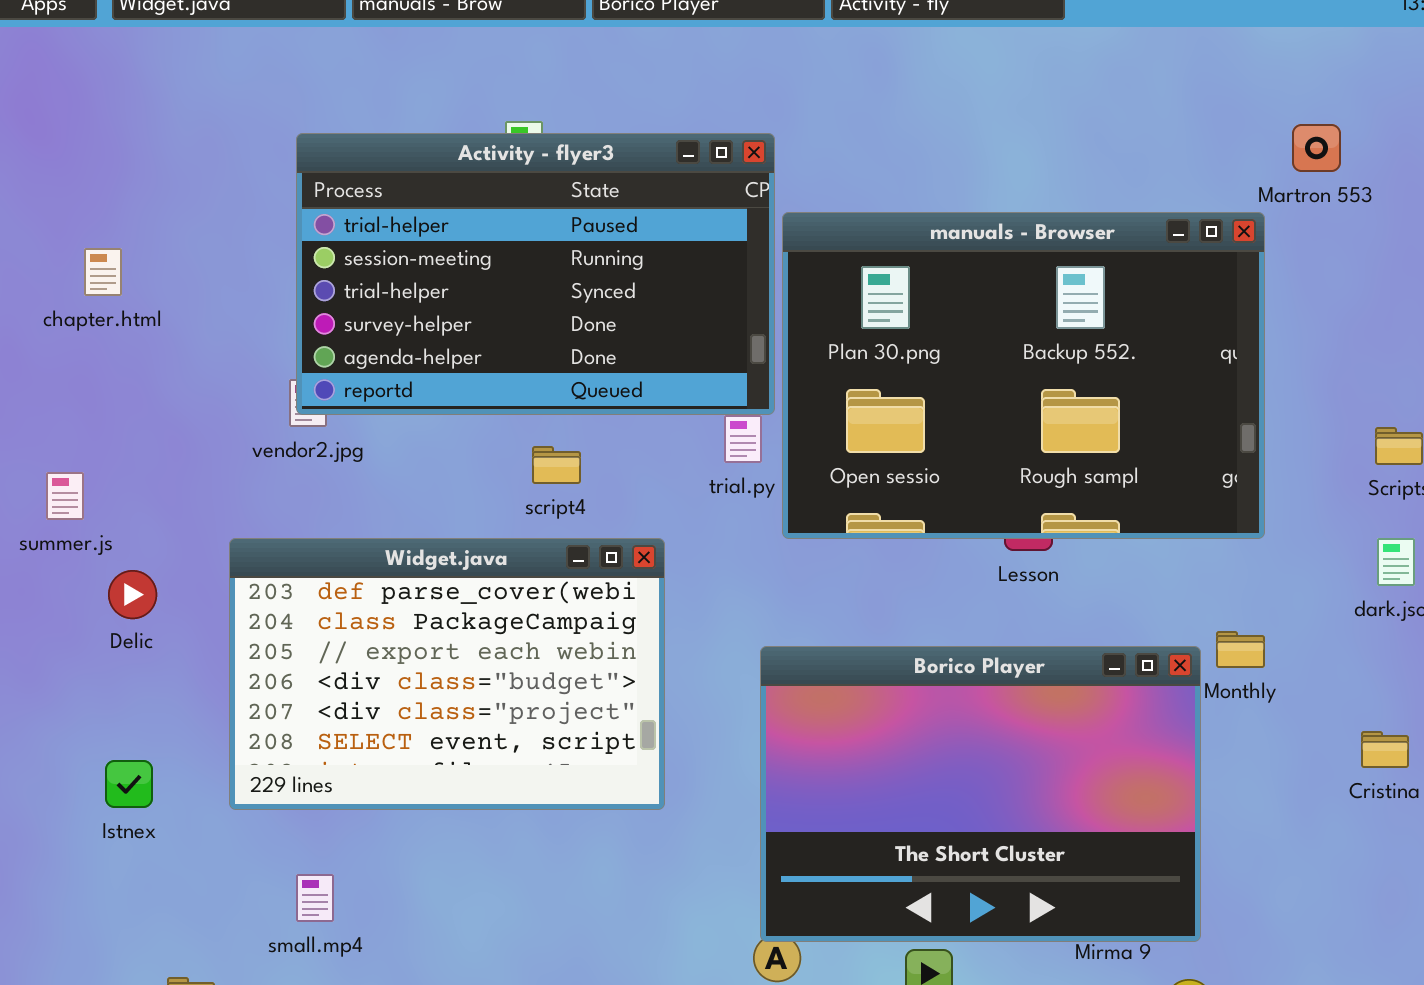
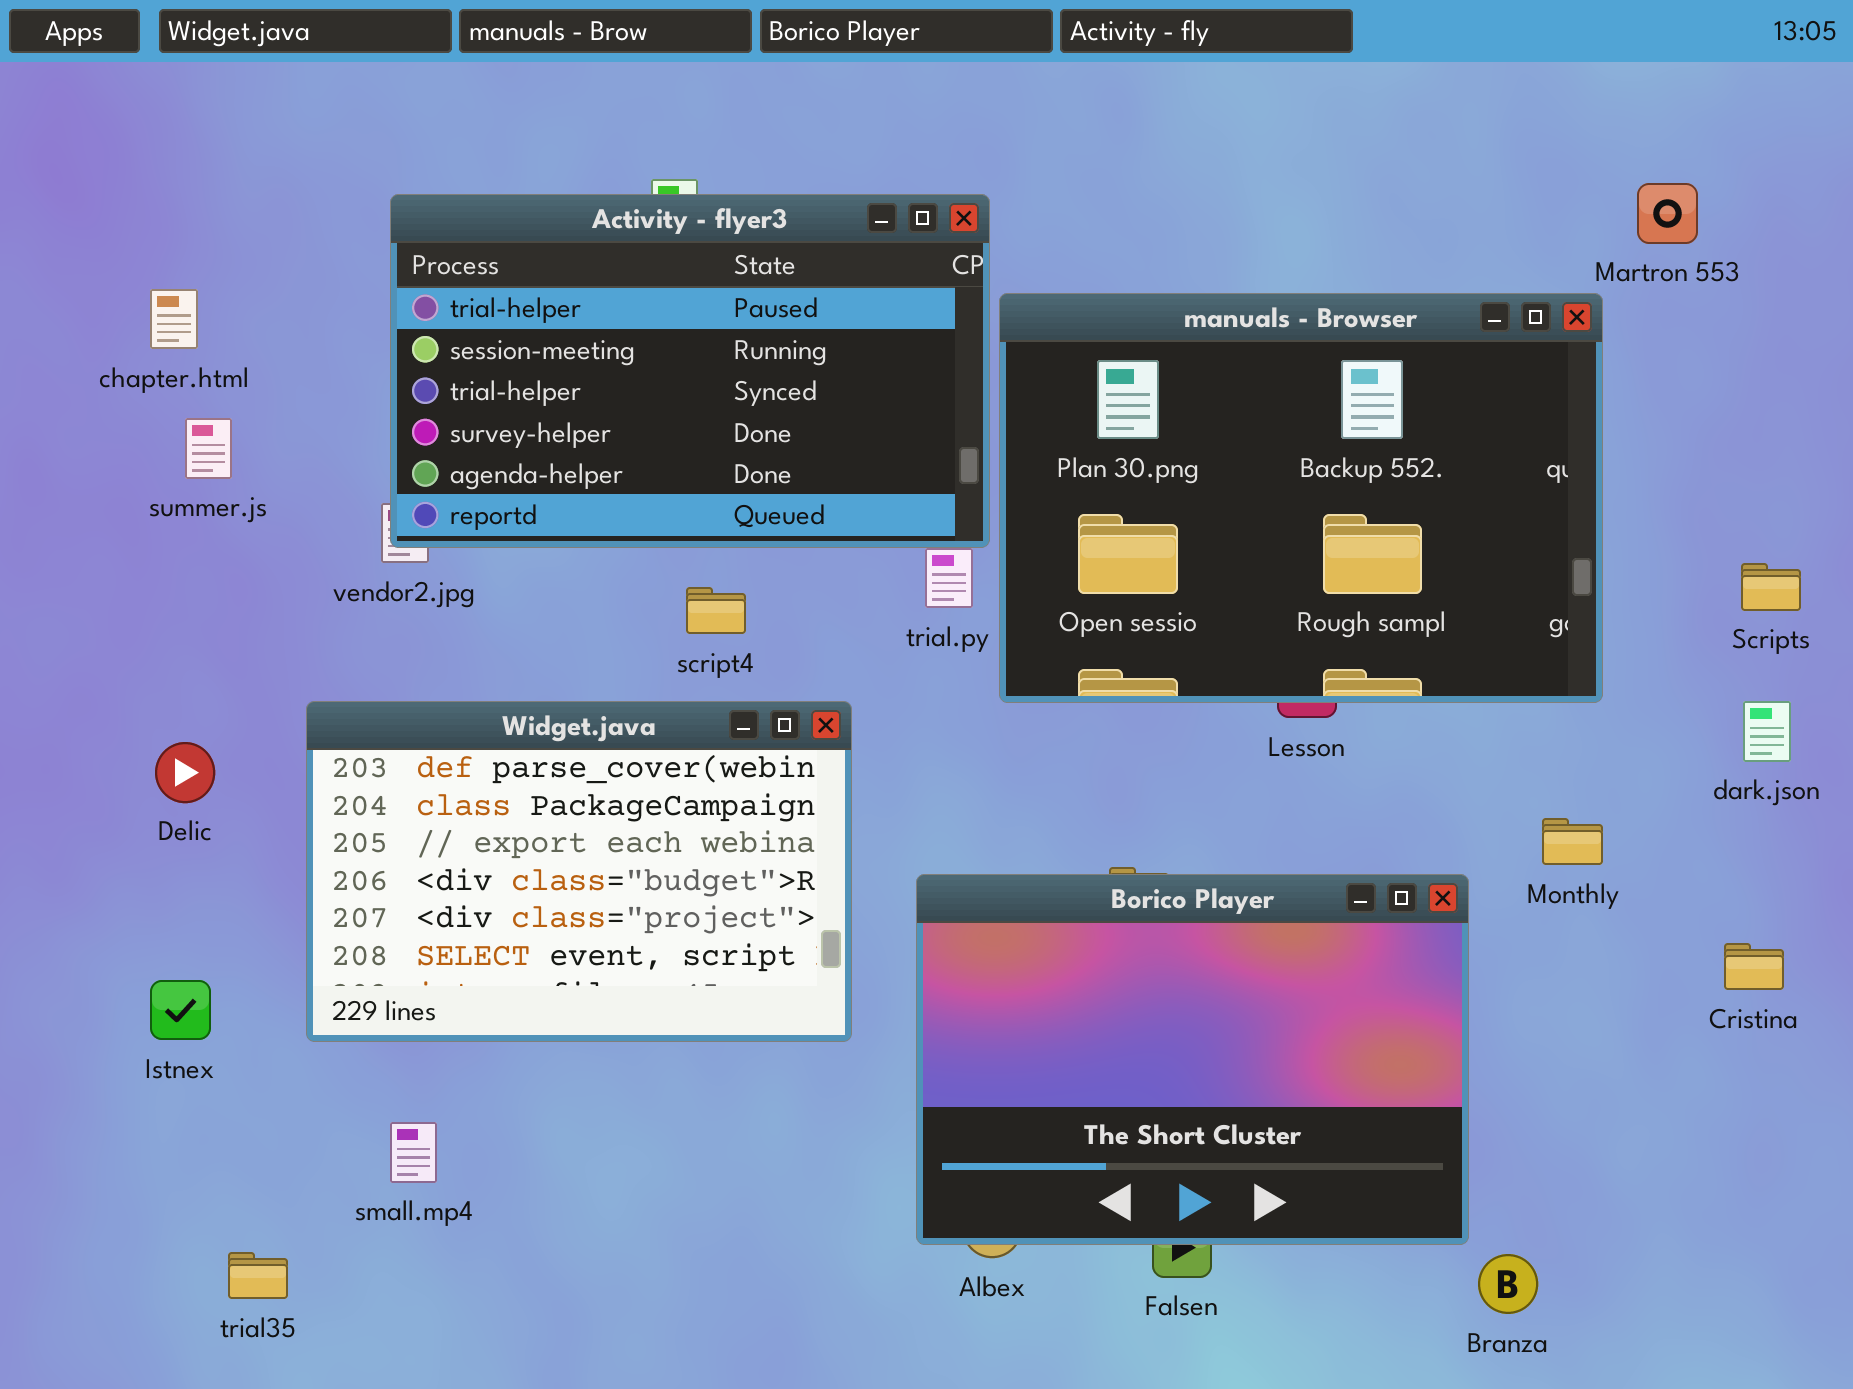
chapter.html: [84,248,122,296] -> [150,289,198,349], moved
summer.js: [46,472,84,520] -> [185,418,232,479], moved
Borico Player: [760,646,1201,942] -> [916,874,1469,1245], moved

